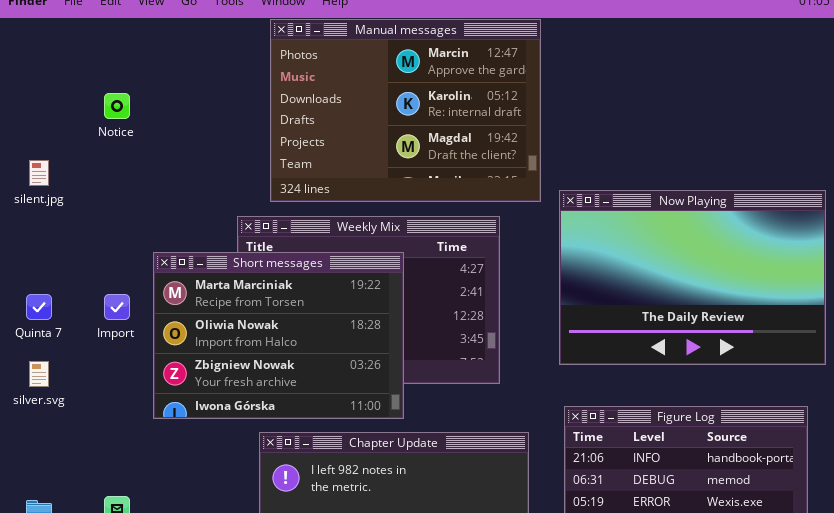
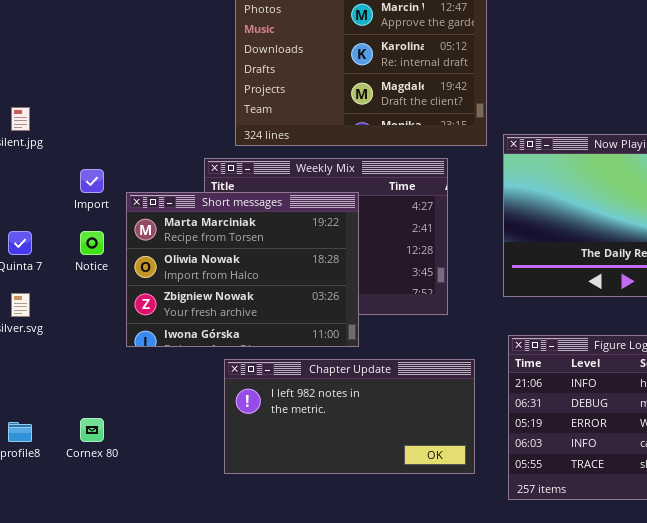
Notice: [104,93,130,119] -> [80,231,104,255], moved
Import: [104,294,130,320] -> [80,169,104,193], moved

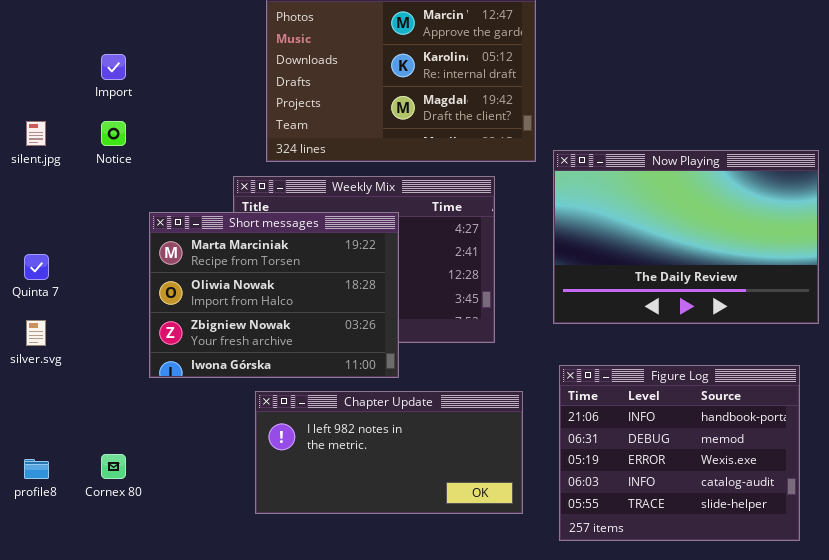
Import: [80,169,104,193] -> [101,54,126,80], moved
Notice: [80,231,104,255] -> [101,121,126,146], moved

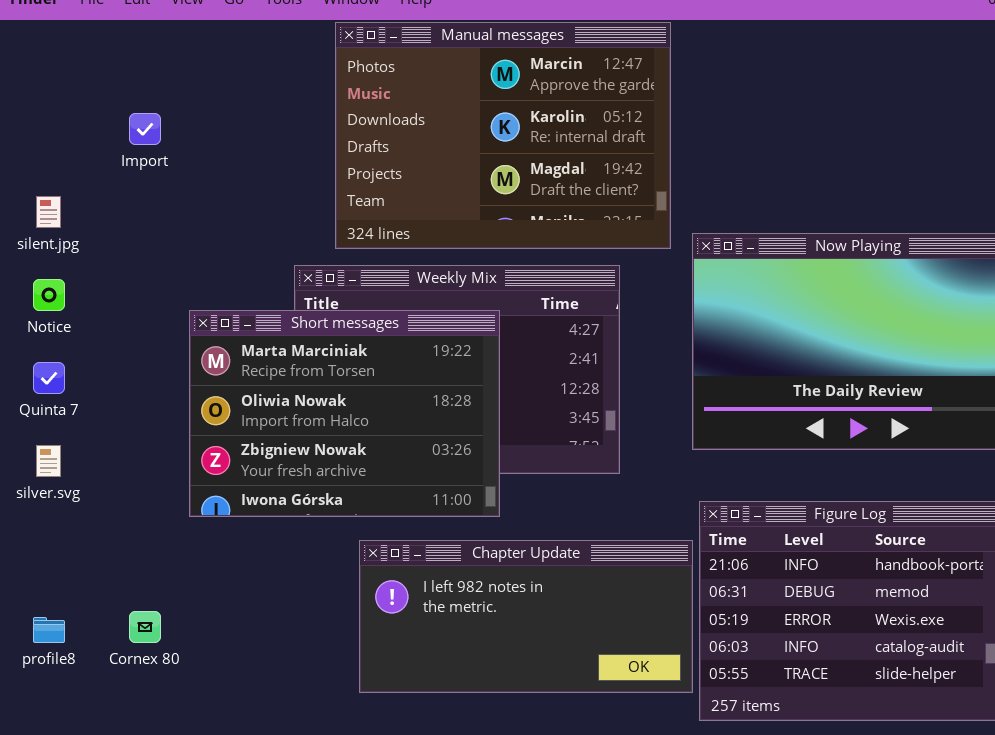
Notice: [101,121,126,146] -> [33,279,65,311], moved
Chapter Update: [255,391,523,514] -> [359,540,693,693], moved

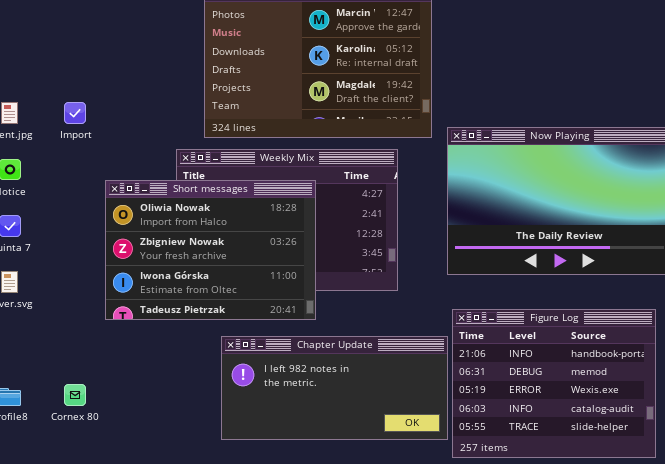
Import: [129,113,161,145] -> [64,102,86,124], moved
Short messages: [189,310,500,517] -> [105,180,316,320], scrolled down 1 row

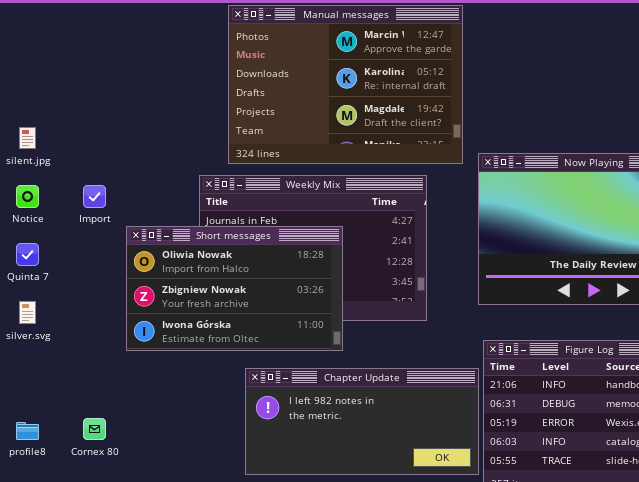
Import: [64,102,86,124] -> [83,185,106,208], moved
Short messages: [105,180,316,320] -> [126,226,343,351], resized

